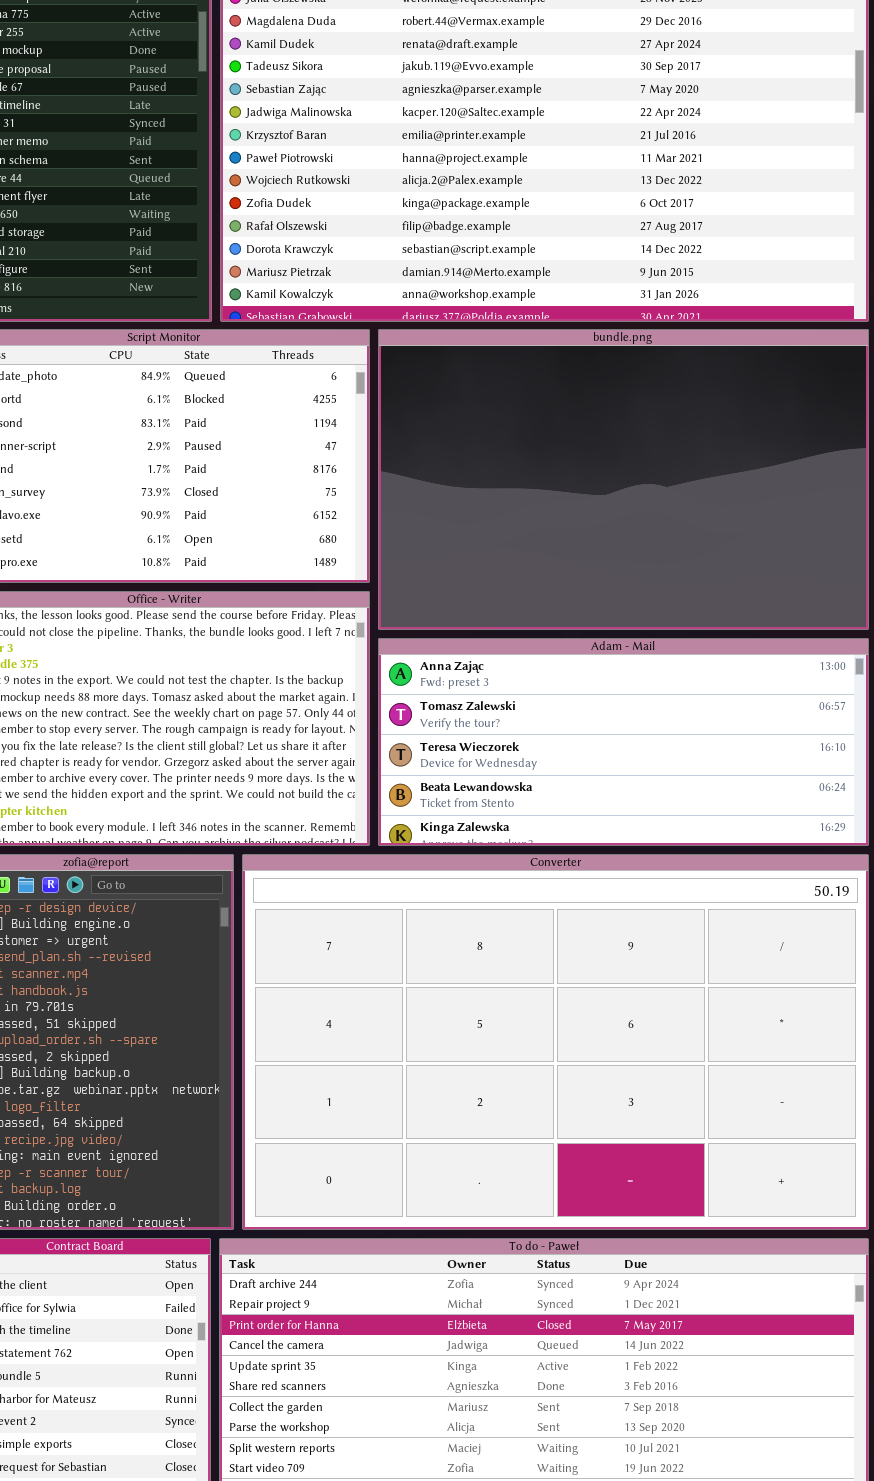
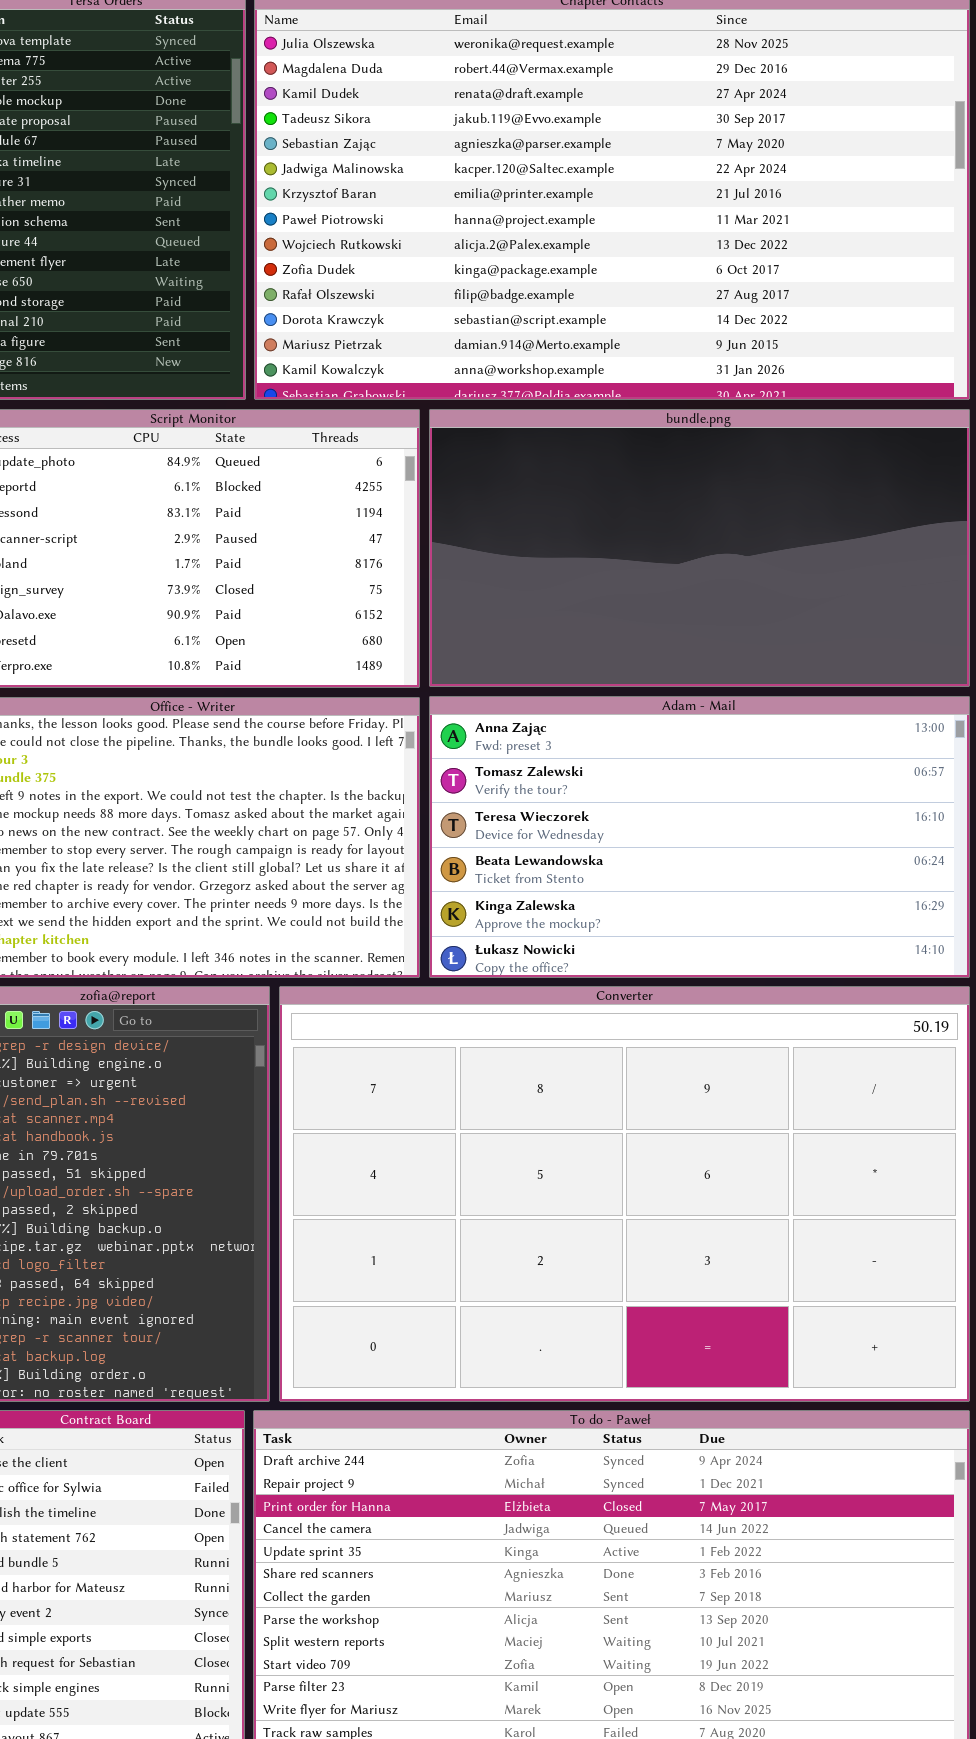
bundle.png: [378,329,869,630] -> [429,409,970,687], resized
Adam - Mail: [378,638,869,846] -> [429,696,970,978], resized

